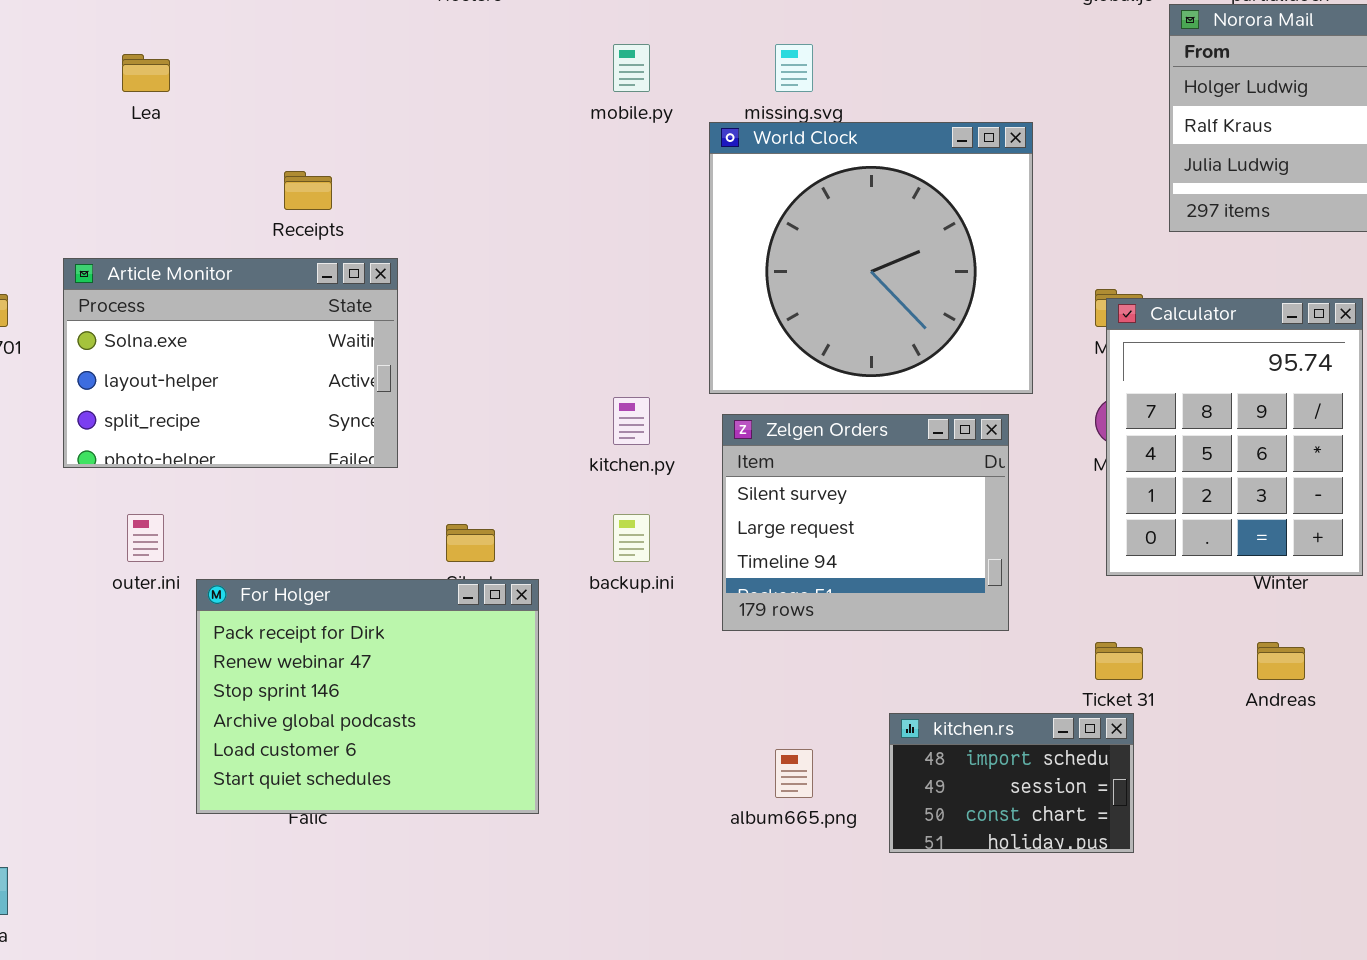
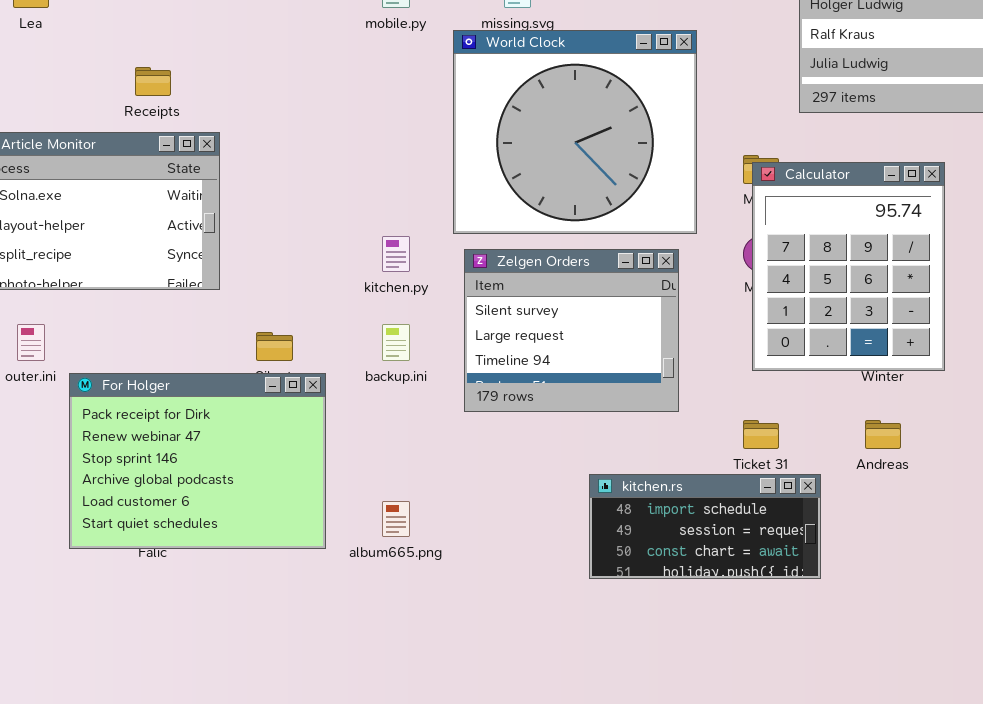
kitchen.rs: [889,713,1134,853] -> [589,474,821,579], resized
album665.png: [775,749,813,798] -> [382,501,410,537], moved

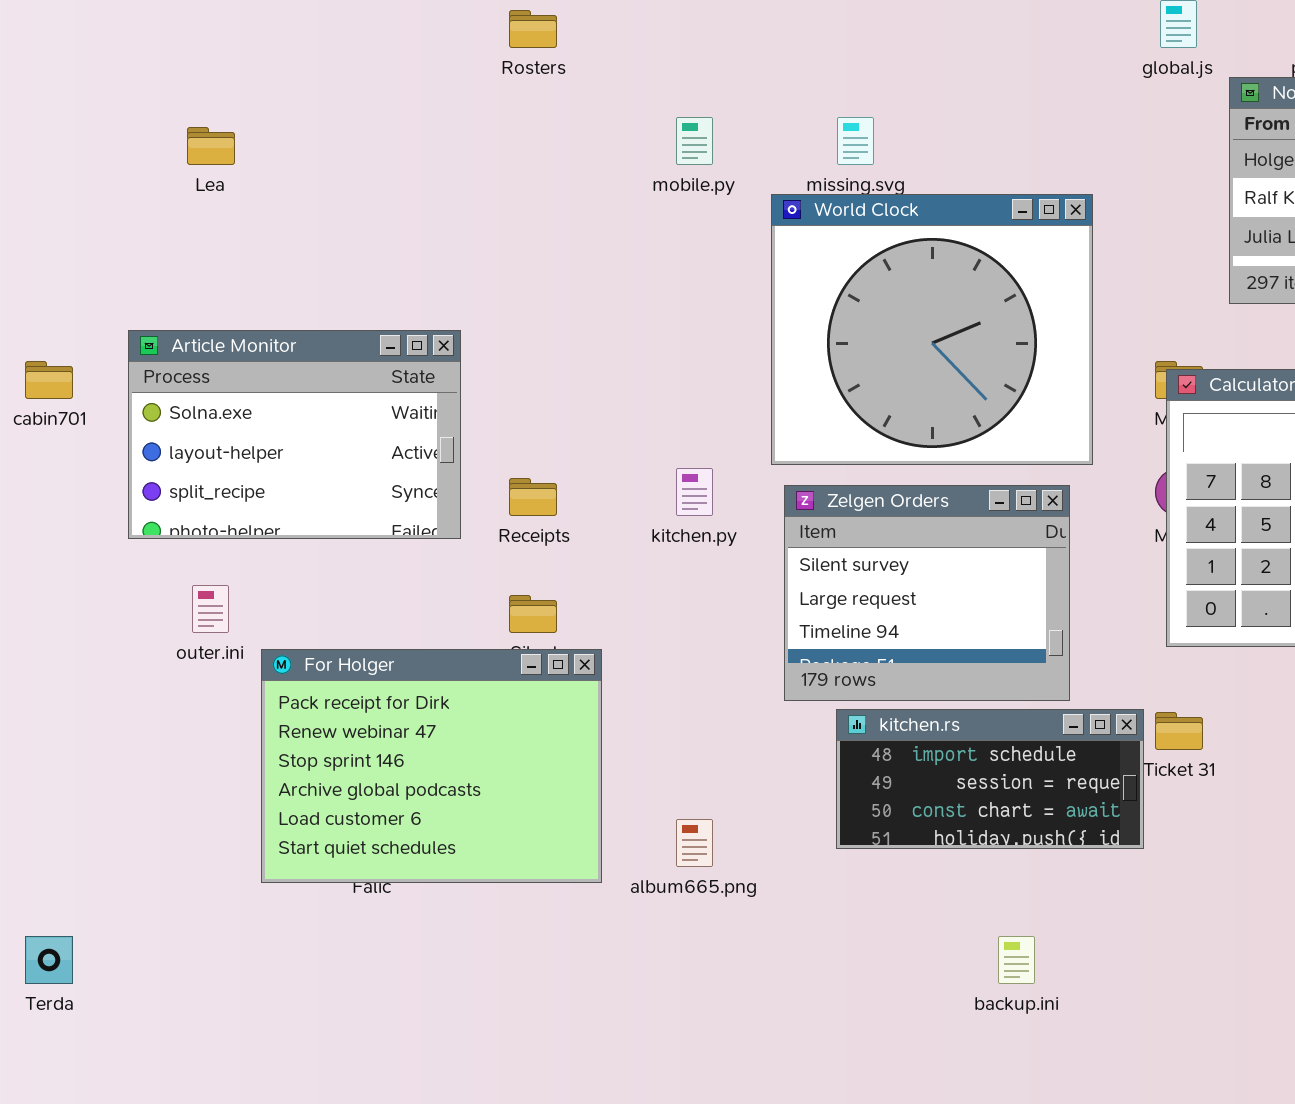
Receipts: [135,67,171,96] -> [509,478,557,516], moved
backup.ini: [382,324,410,361] -> [998,936,1035,984], moved
kitchen.rs: [589,474,821,579] -> [836,709,1144,849], moved

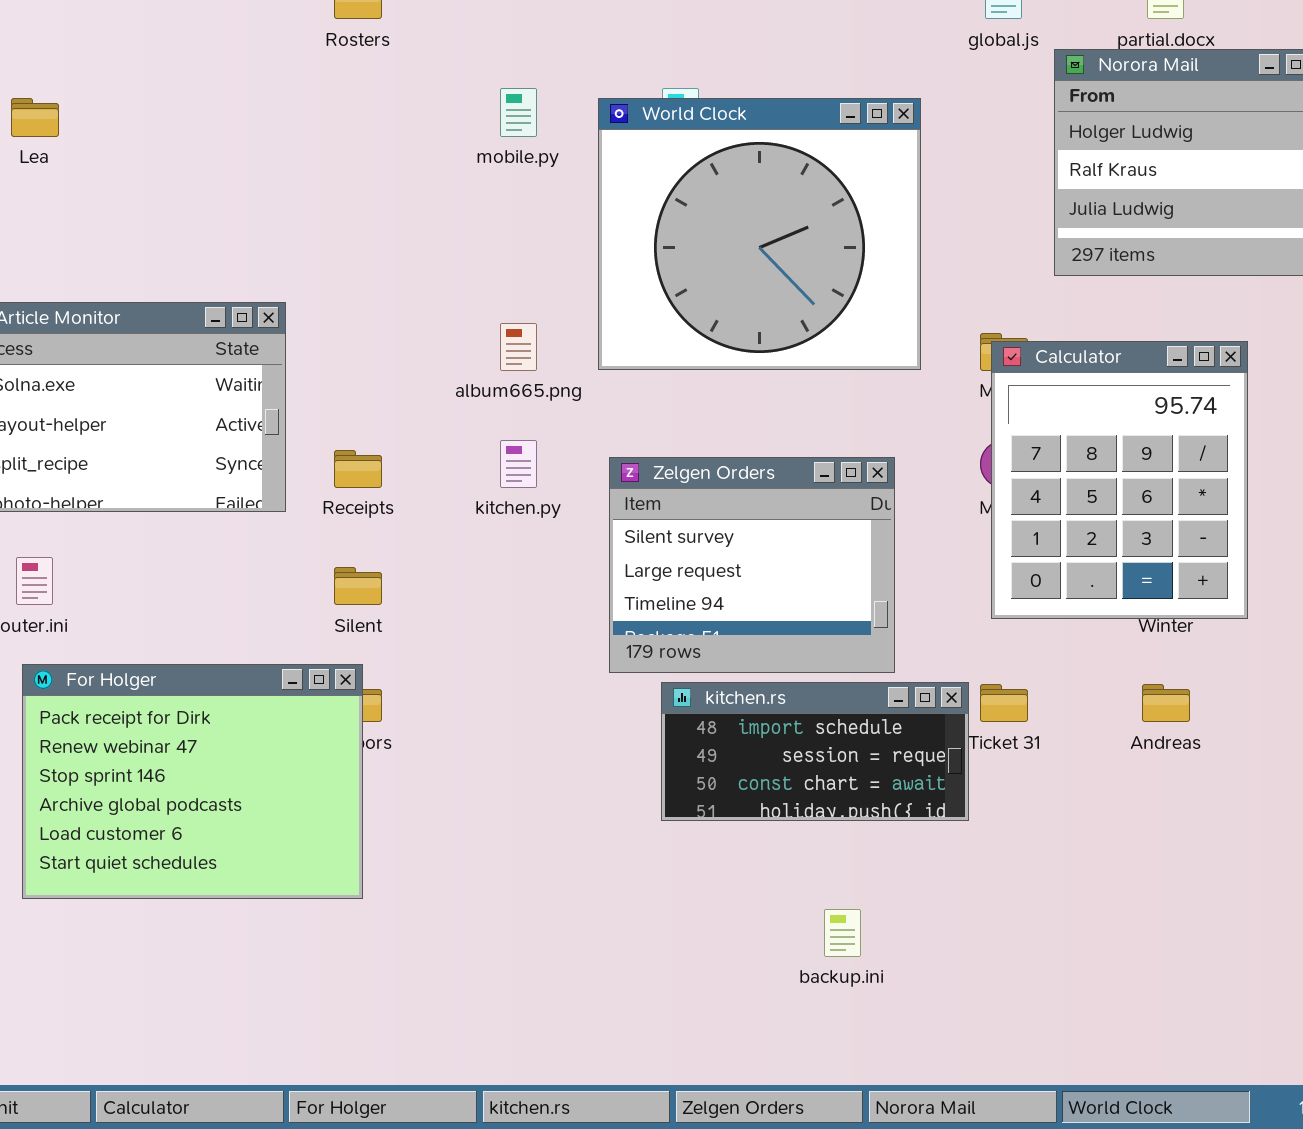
World Clock: [771,194,1093,465] -> [598,98,921,370], moved
For Holger: [261,649,602,883] -> [22,664,363,899], moved
album665.png: [676,819,713,867] -> [500,323,537,371], moved

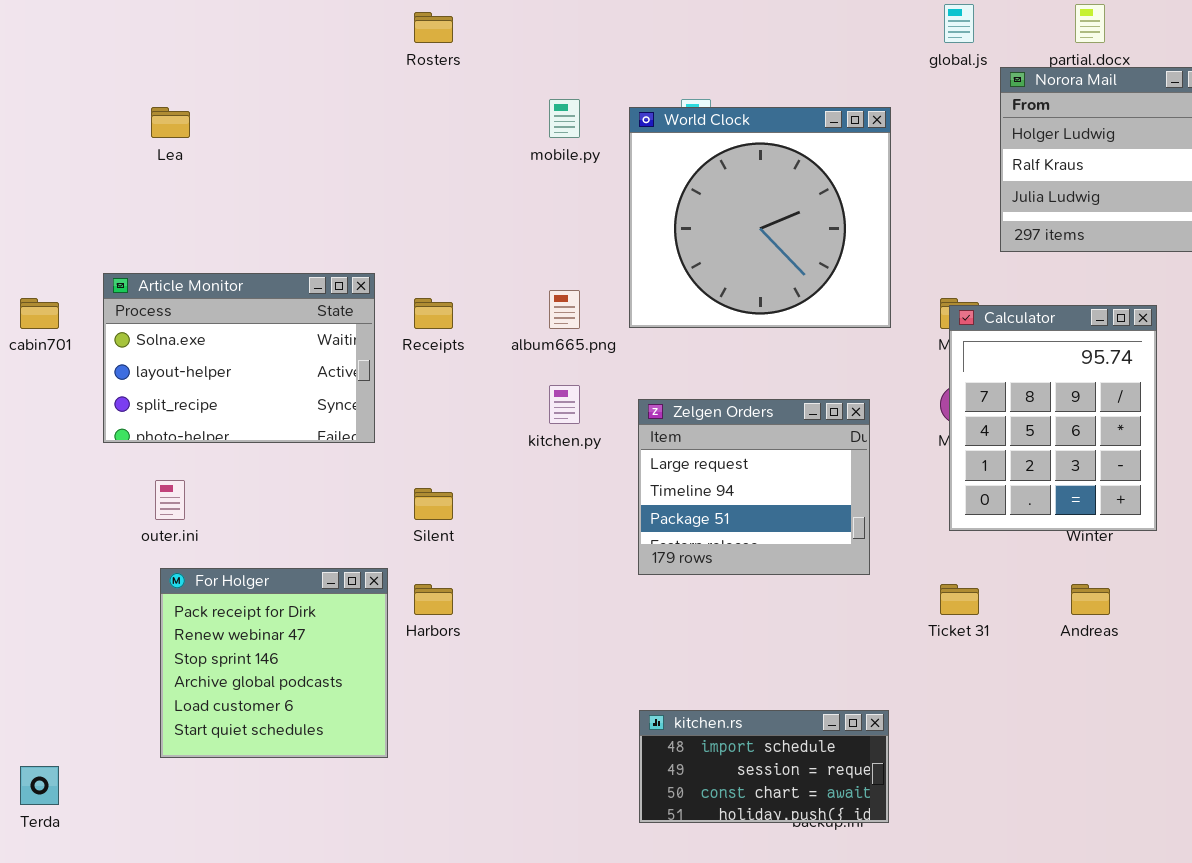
Receipts: [334,450,382,488] -> [414,298,453,329], moved
Zelgen Orders: [609,457,895,673] -> [638,399,870,575], scrolled down 1 row
For Holger: [22,664,363,899] -> [160,568,388,758], resized
kitchen.rs: [661,682,969,821] -> [639,710,889,823], moved

